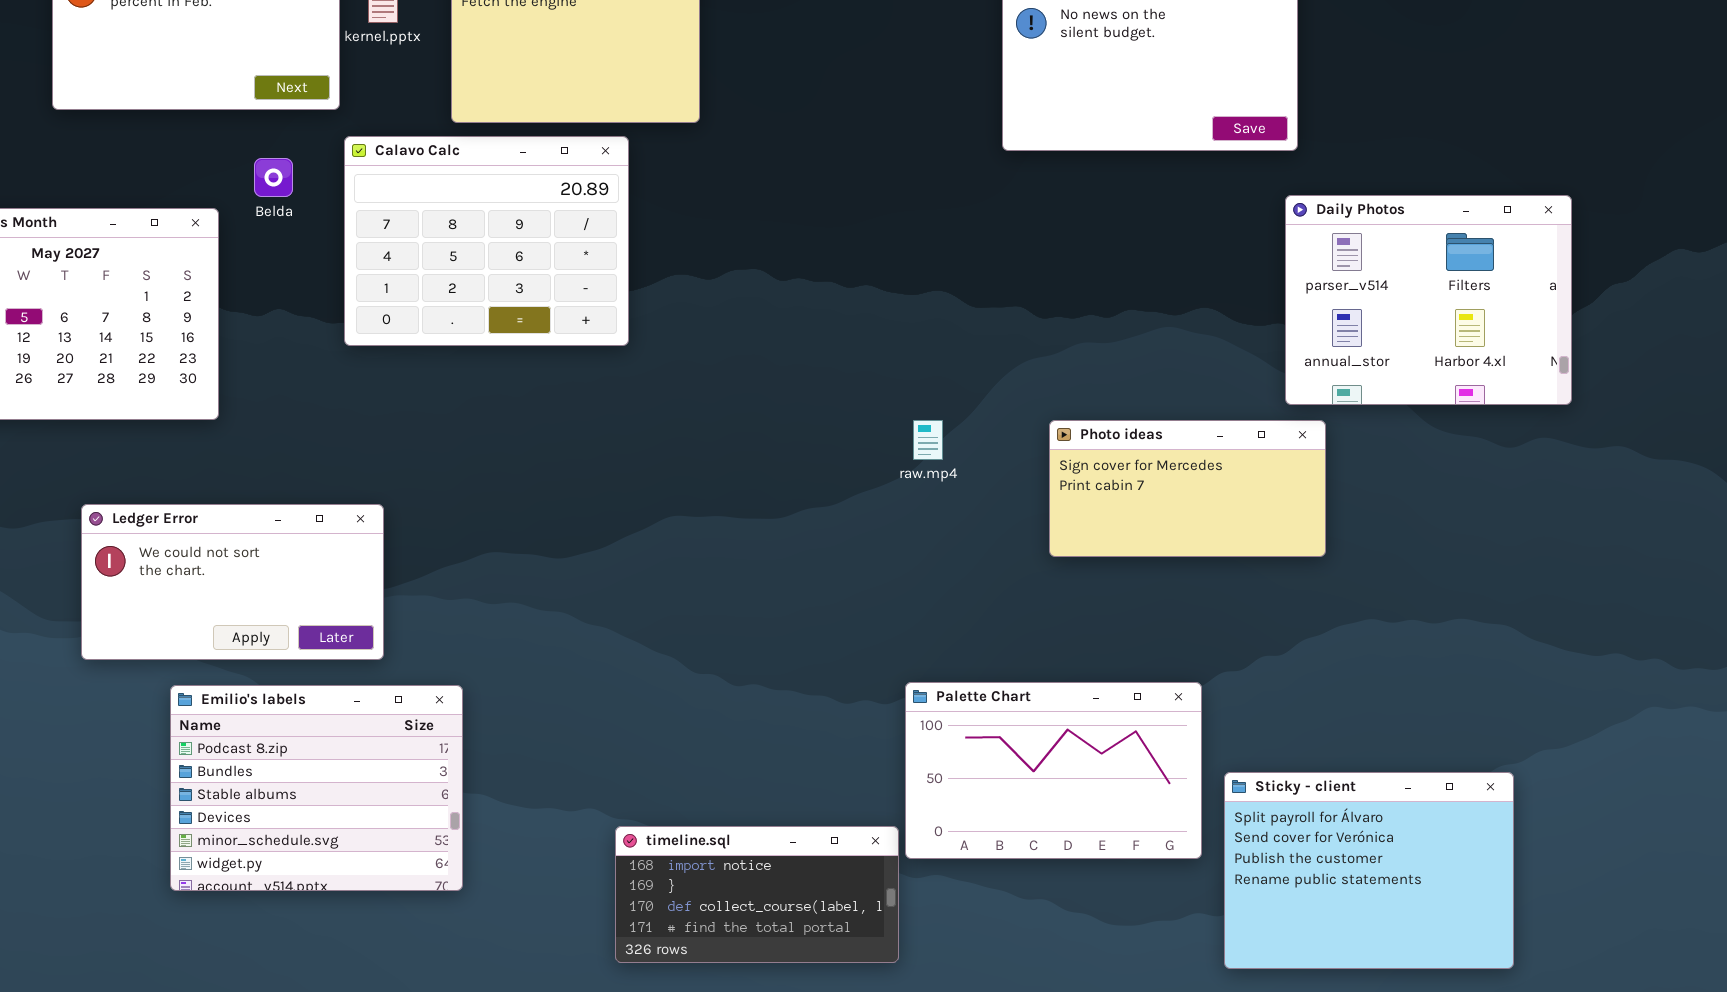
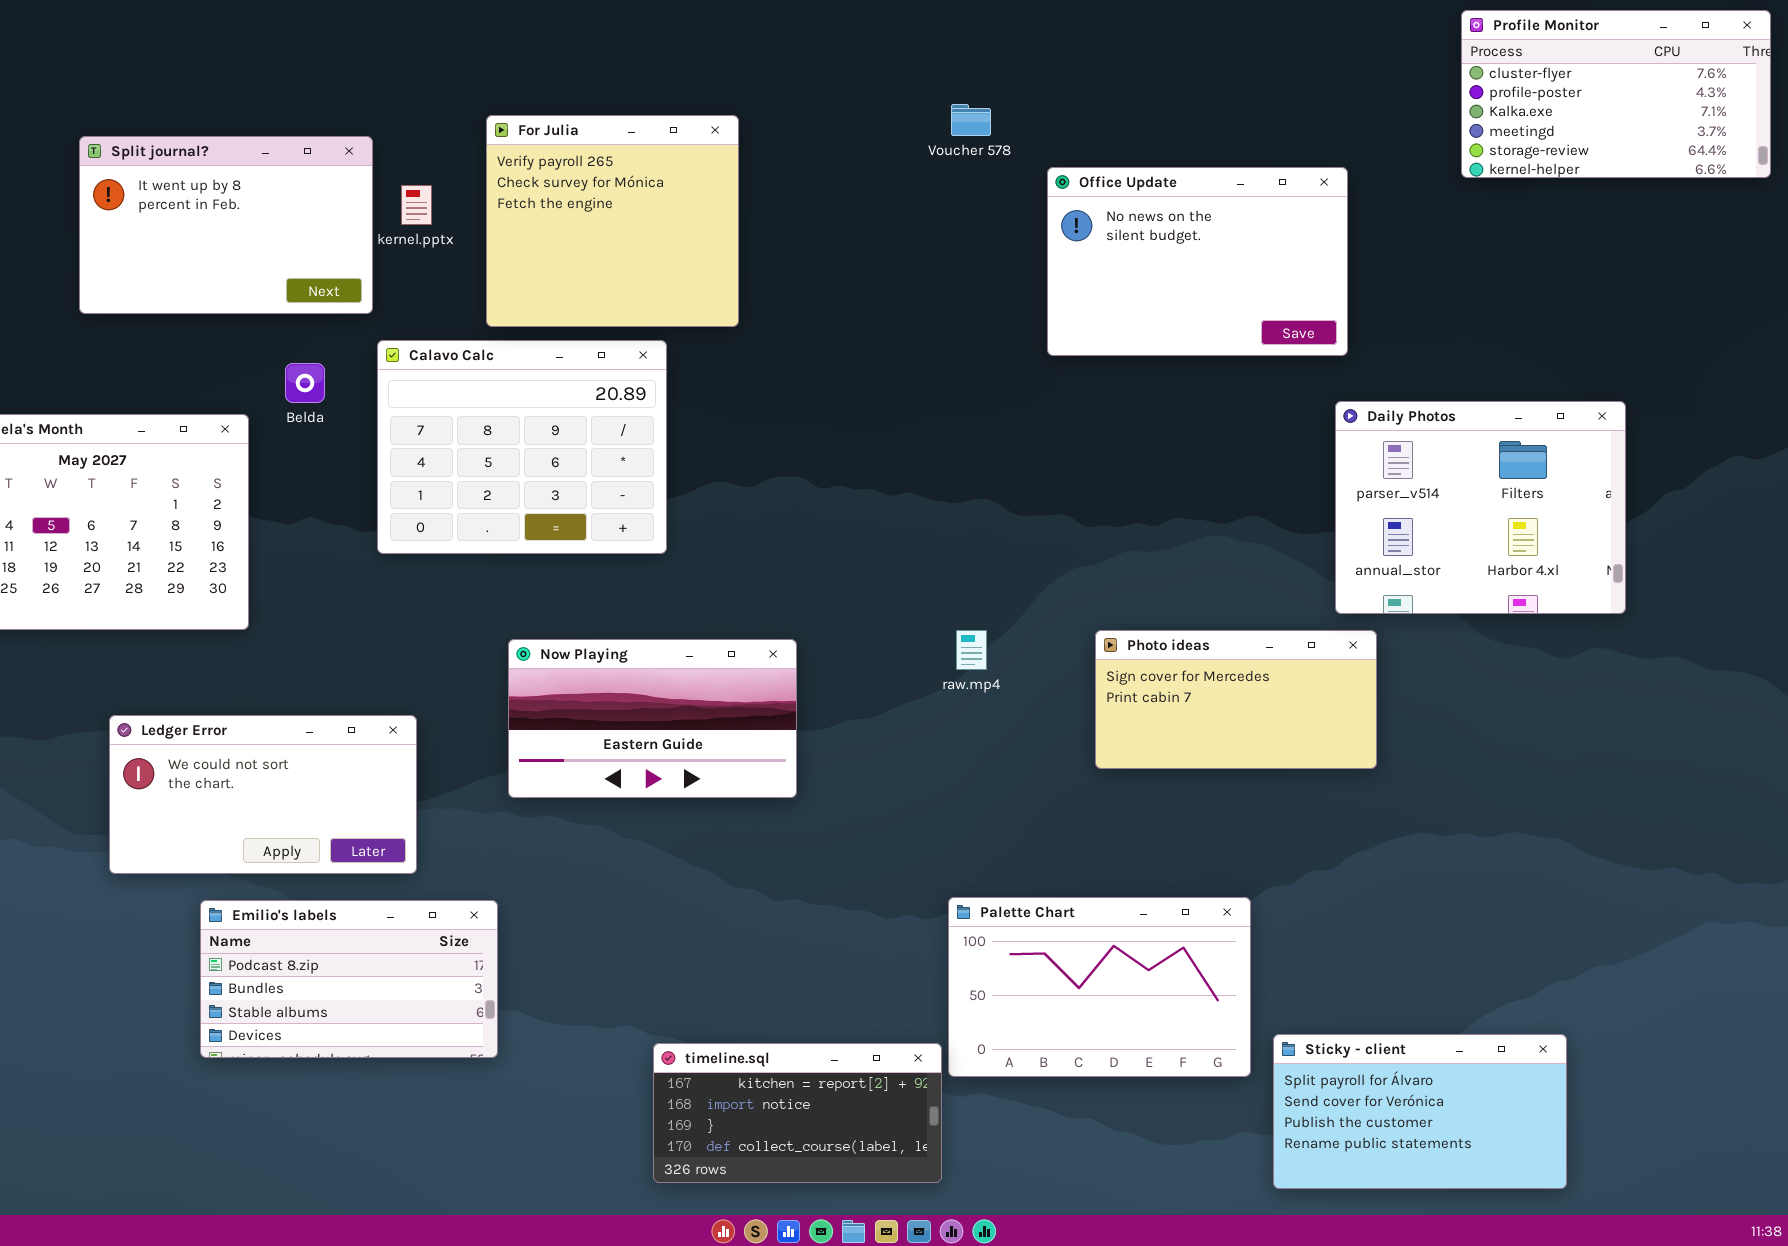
Now Playing: none -> [508,639,797,798], opened
Emilio's labels: [170,685,463,891] -> [200,900,498,1058], resized
Sticky - client: [1224,772,1514,969] -> [1273,1034,1567,1189], resized
timeline.sql: [615,826,899,963] -> [653,1043,942,1183], scrolled up 1 row

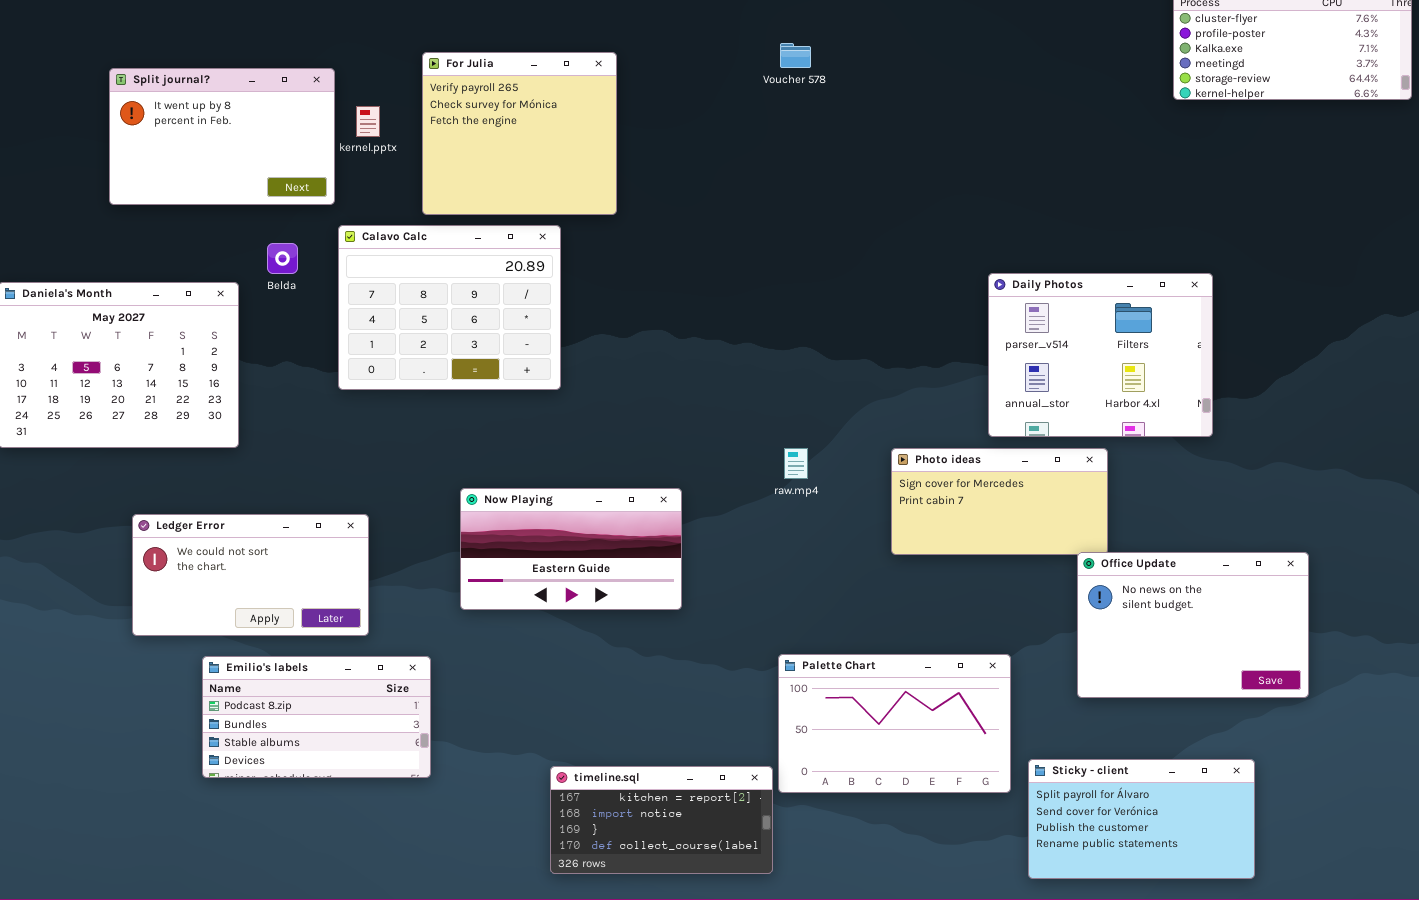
Office Update: [1047,167,1348,356] -> [1077,552,1309,698], moved
Daily Photos: [1335,401,1626,614] -> [988,273,1213,437], moved
Now Playing: [508,639,797,798] -> [460,488,682,610], moved

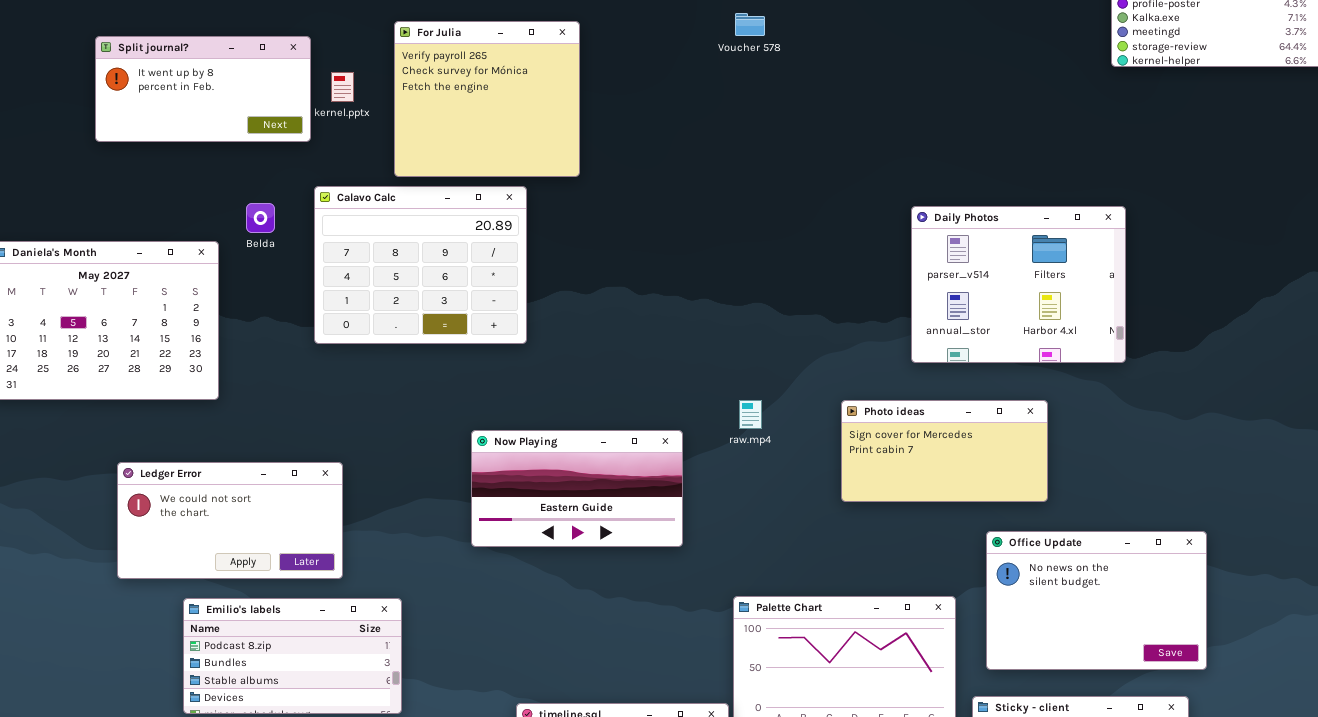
Split journal?: [109,68,335,205] -> [95,36,311,142], resized
Daily Photos: [988,273,1213,437] -> [911,206,1126,363], moved
Now Playing: [460,488,682,610] -> [471,430,683,547], moved
Office Update: [1077,552,1309,698] -> [986,531,1207,670], moved

